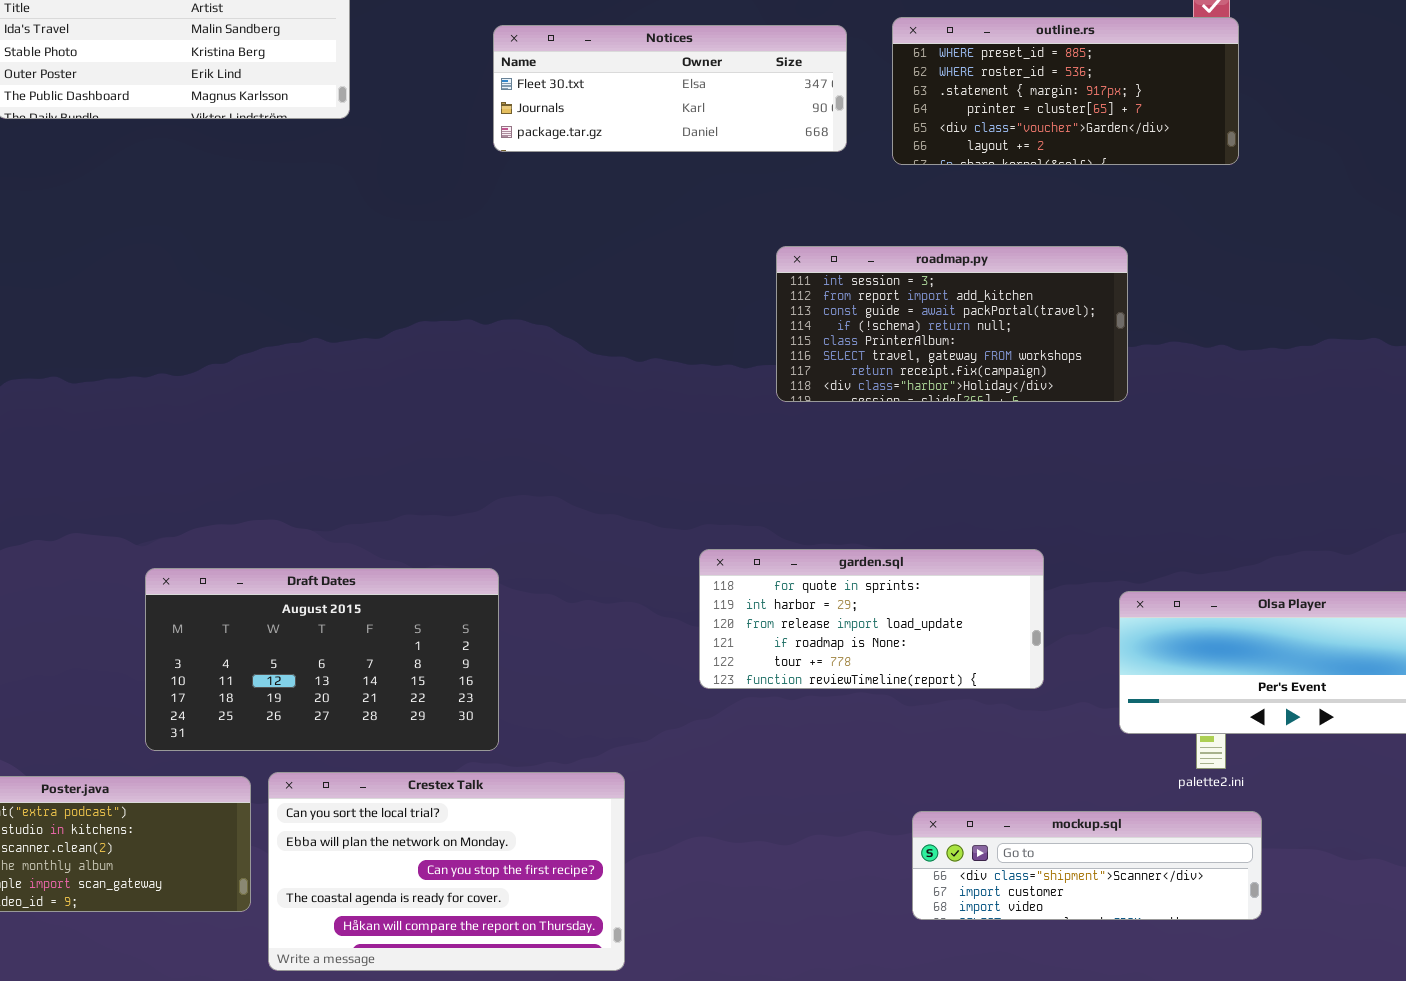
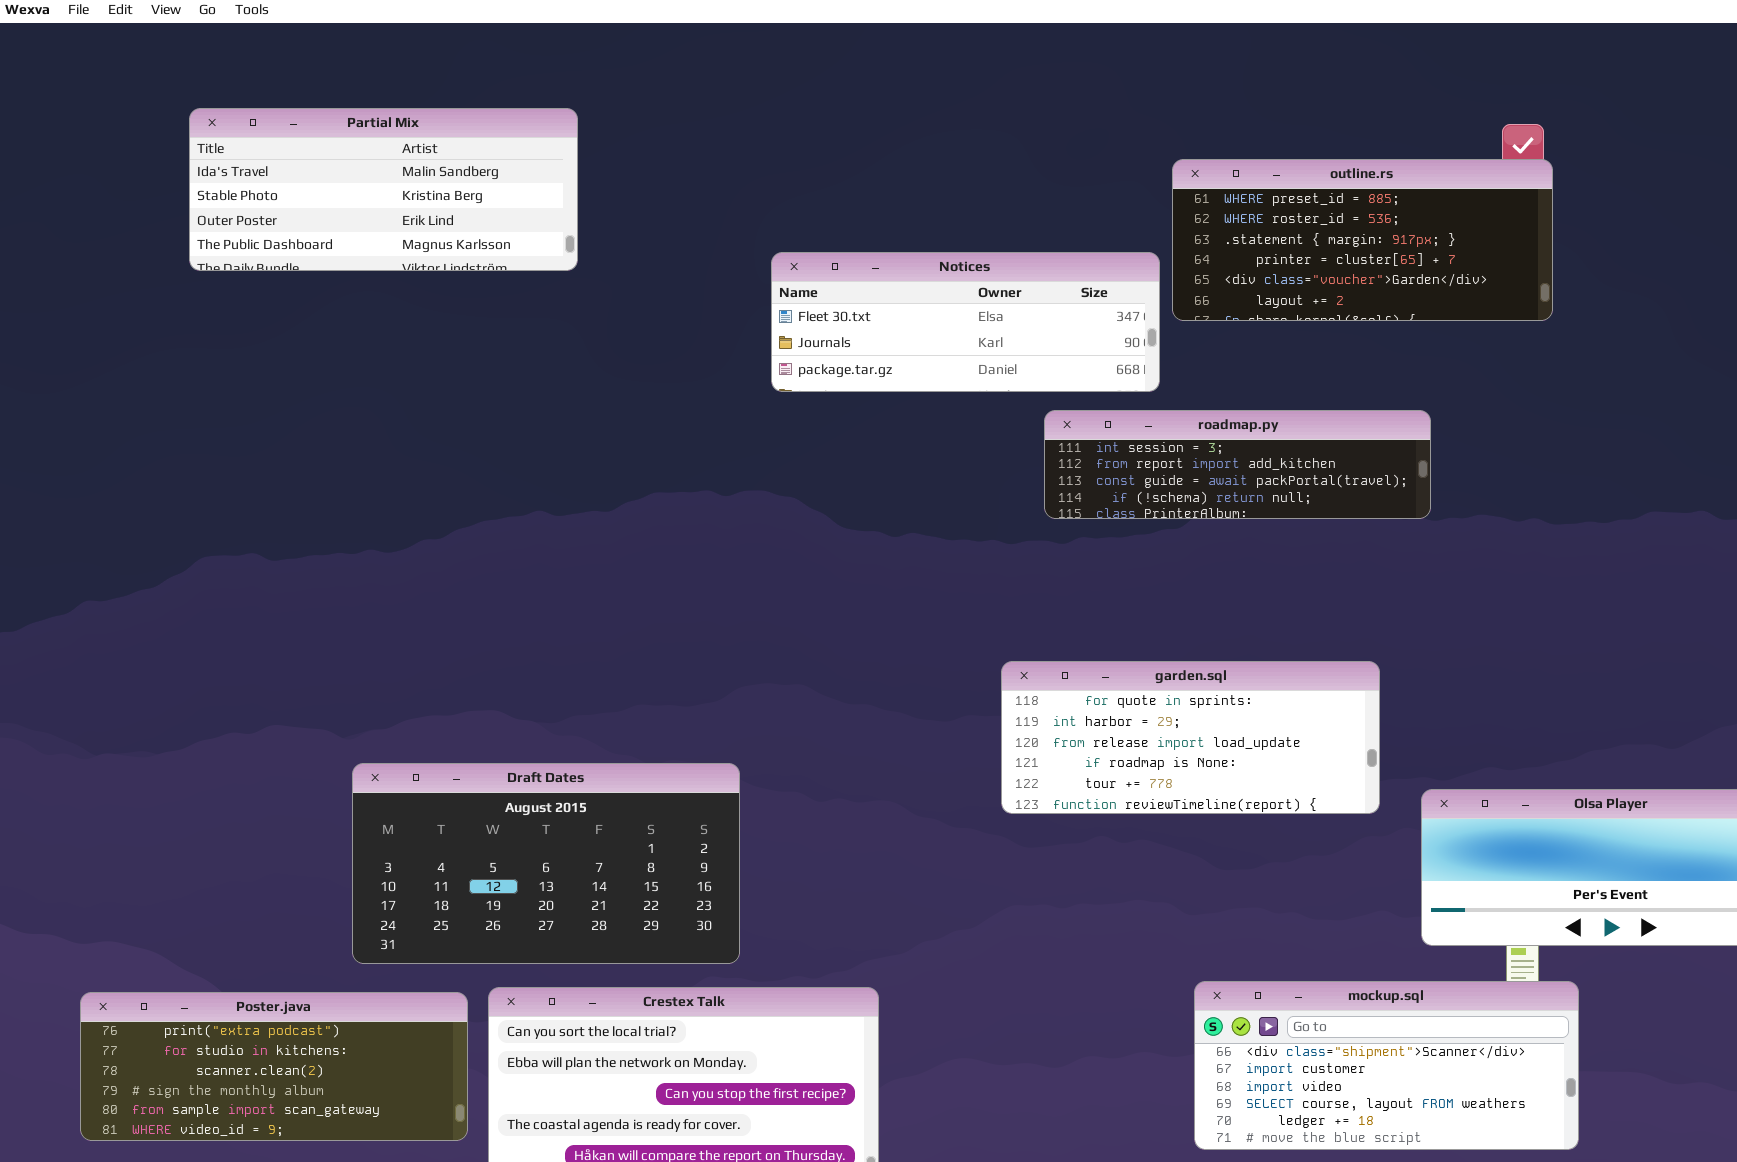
Notices: [493,25,847,152] -> [771,252,1160,392], moved
roadmap.py: [776,246,1128,402] -> [1044,410,1431,519], resized
garden.sql: [699,549,1044,689] -> [1001,661,1380,814], moved
mockup.sql: [912,811,1262,920] -> [1194,981,1579,1150], resized

